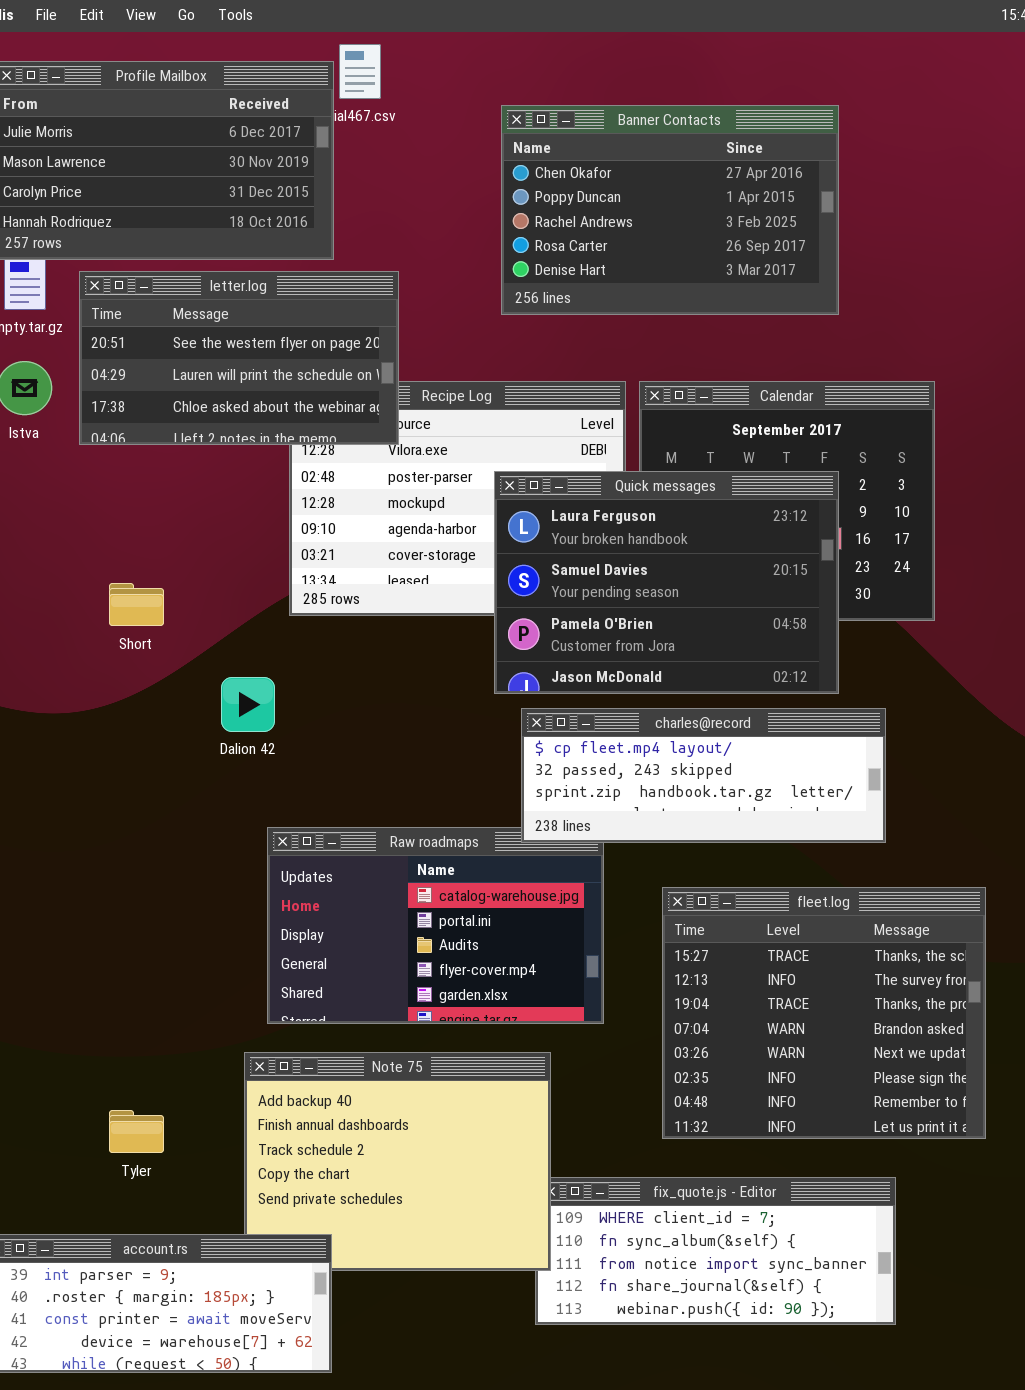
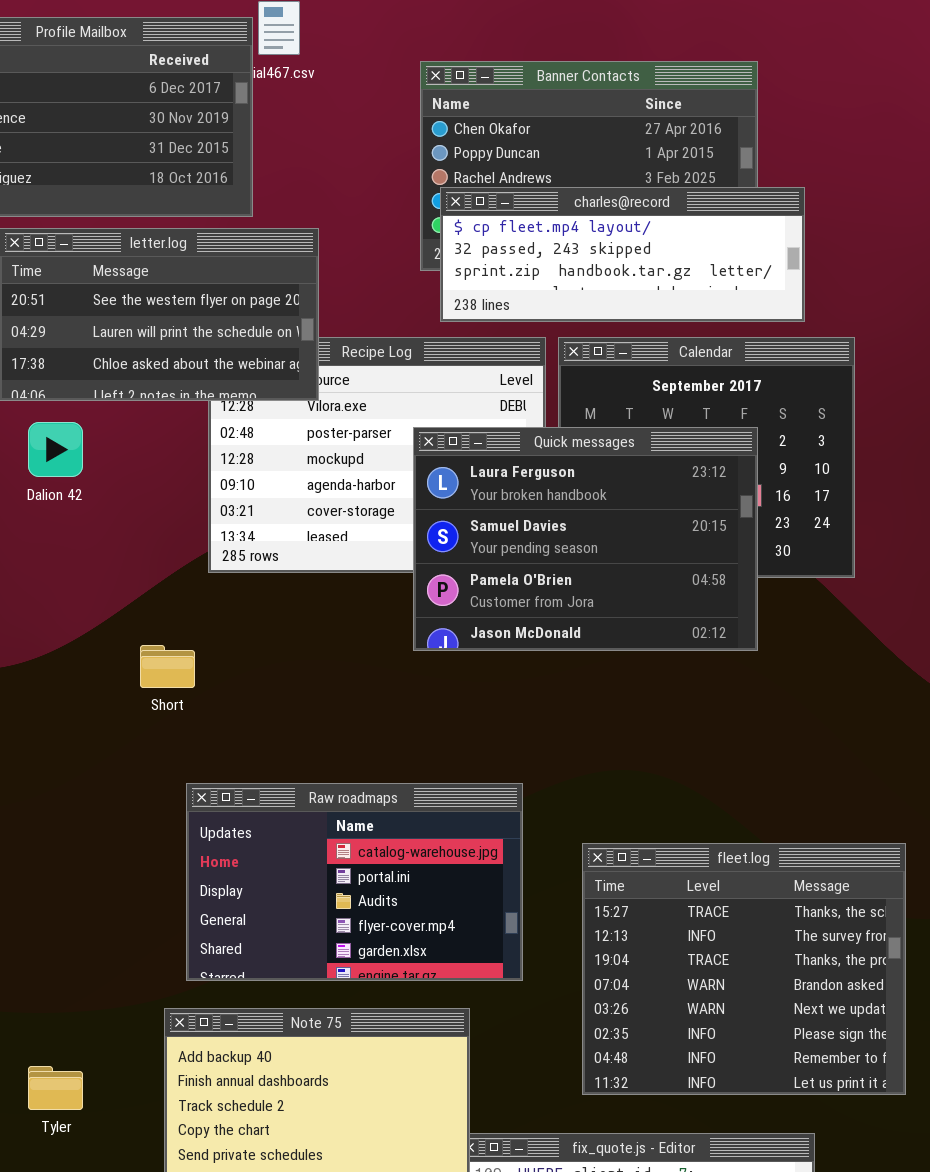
Short: [109,583,164,626] -> [140,645,195,688], moved
Dalion 42: [221,677,275,732] -> [28,422,83,477], moved
charles@record: [521,708,886,843] -> [440,187,805,322], moved

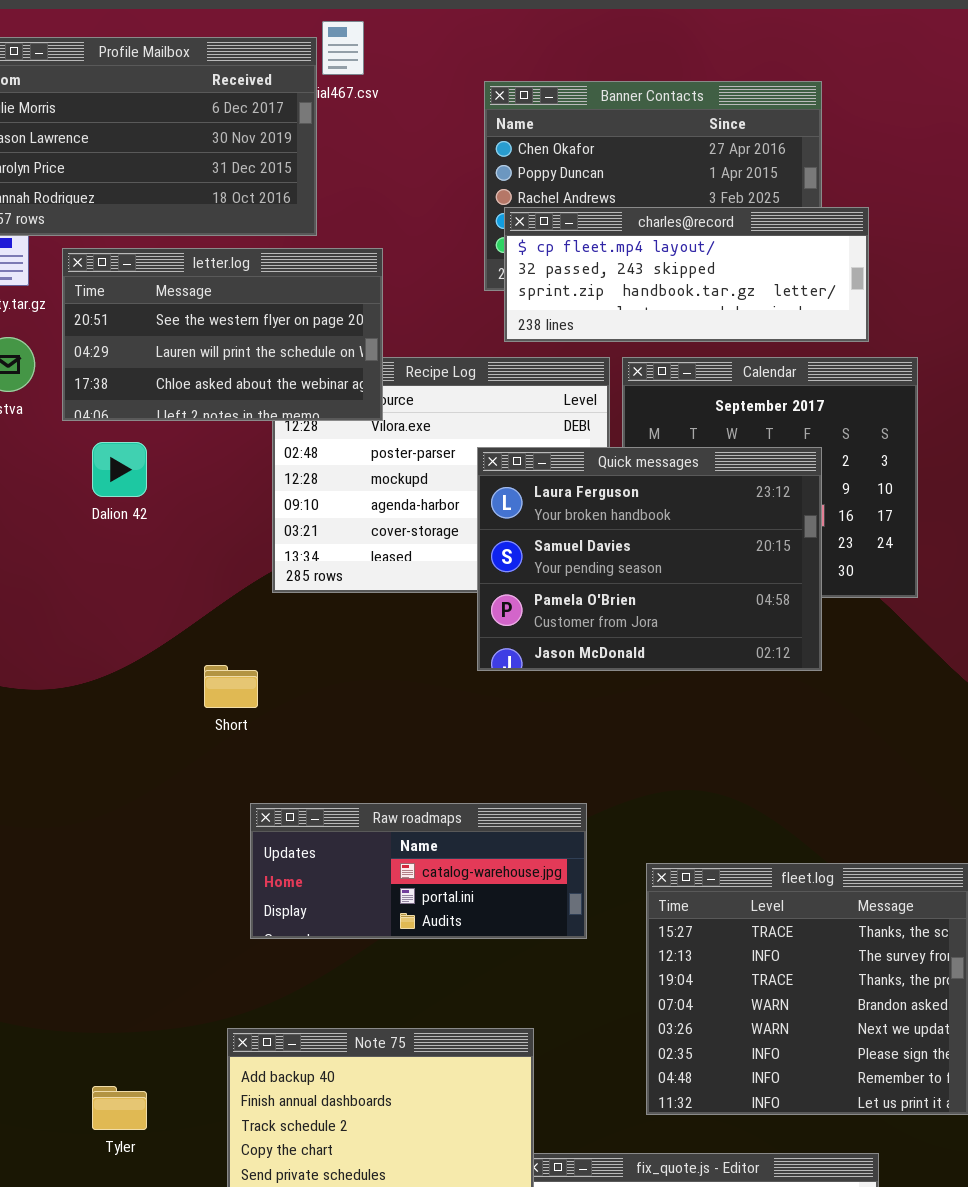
Raw roadmaps: [186,783,523,981] -> [250,803,587,939], resized

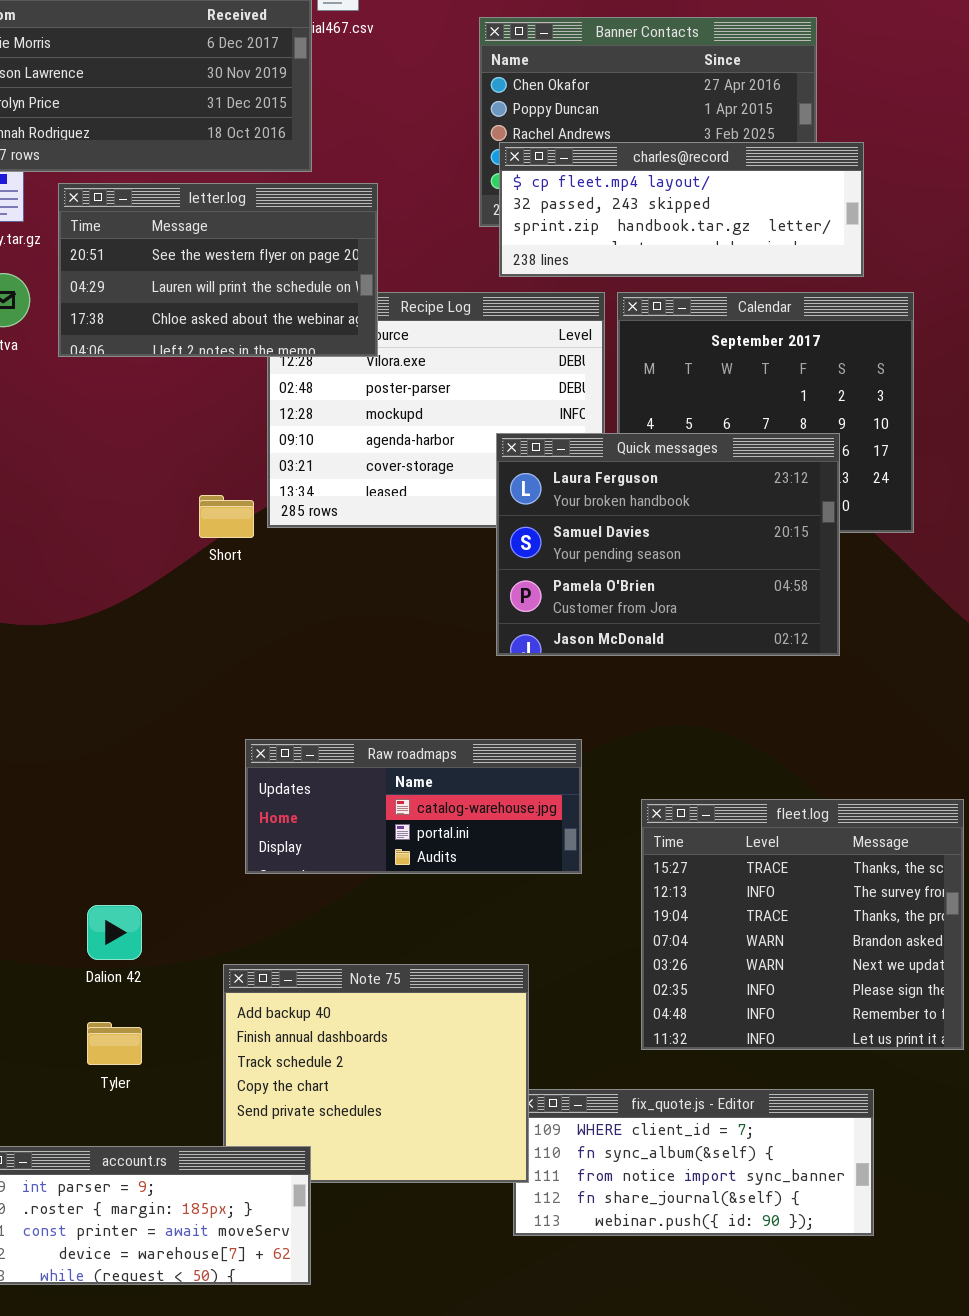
Dalion 42: [92,442,147,497] -> [87,905,142,960], moved
Quick messages: [477,447,822,671] -> [496,433,840,656], moved
Short: [204,665,258,708] -> [199,495,254,538], moved

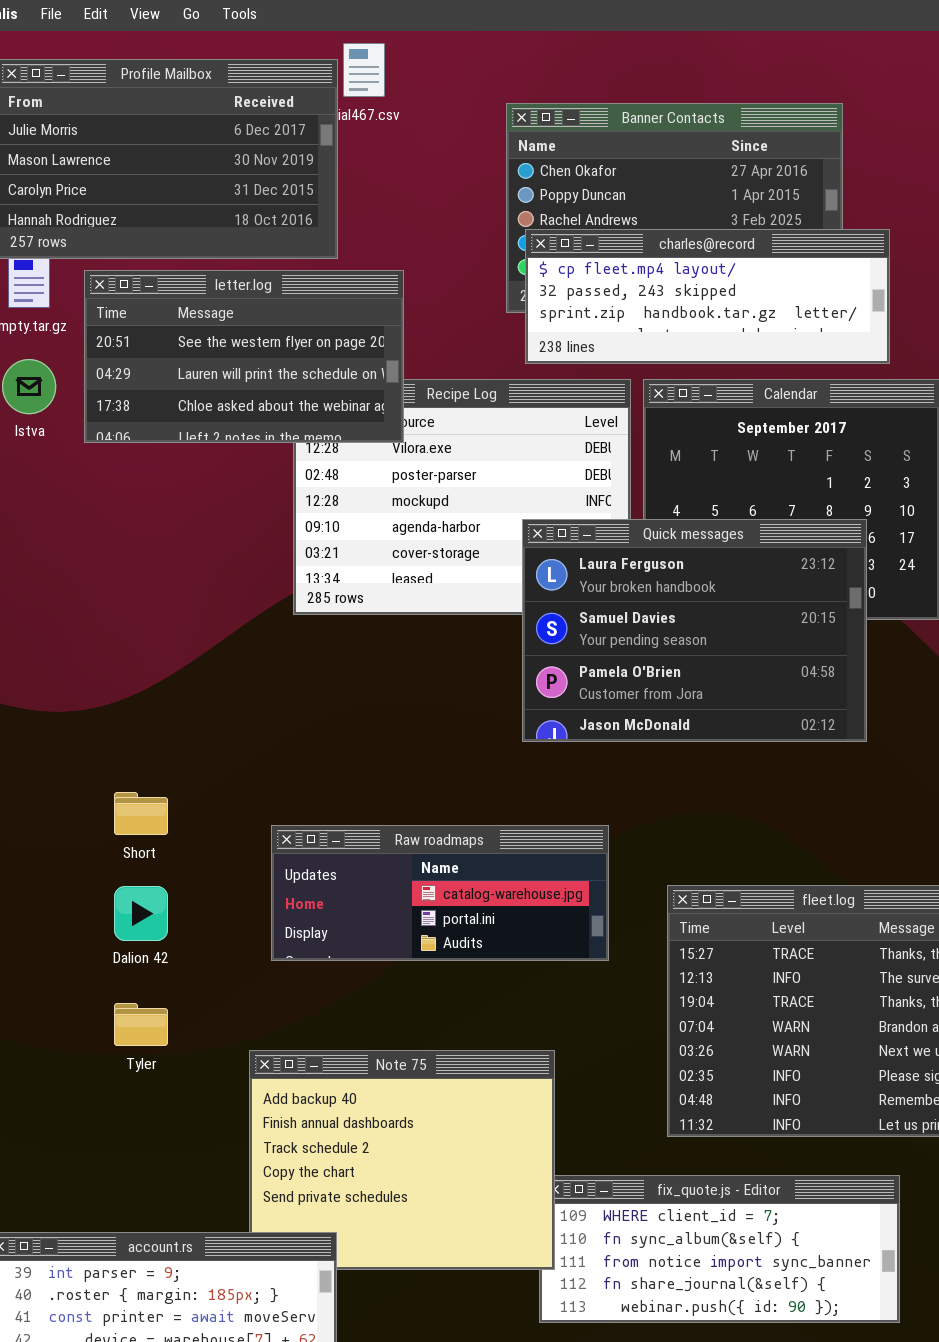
Short: [199,495,254,538] -> [114,792,168,835], moved
Dalion 42: [87,905,142,960] -> [114,886,168,941], moved
Tyler: [87,1022,142,1065] -> [114,1003,168,1046], moved

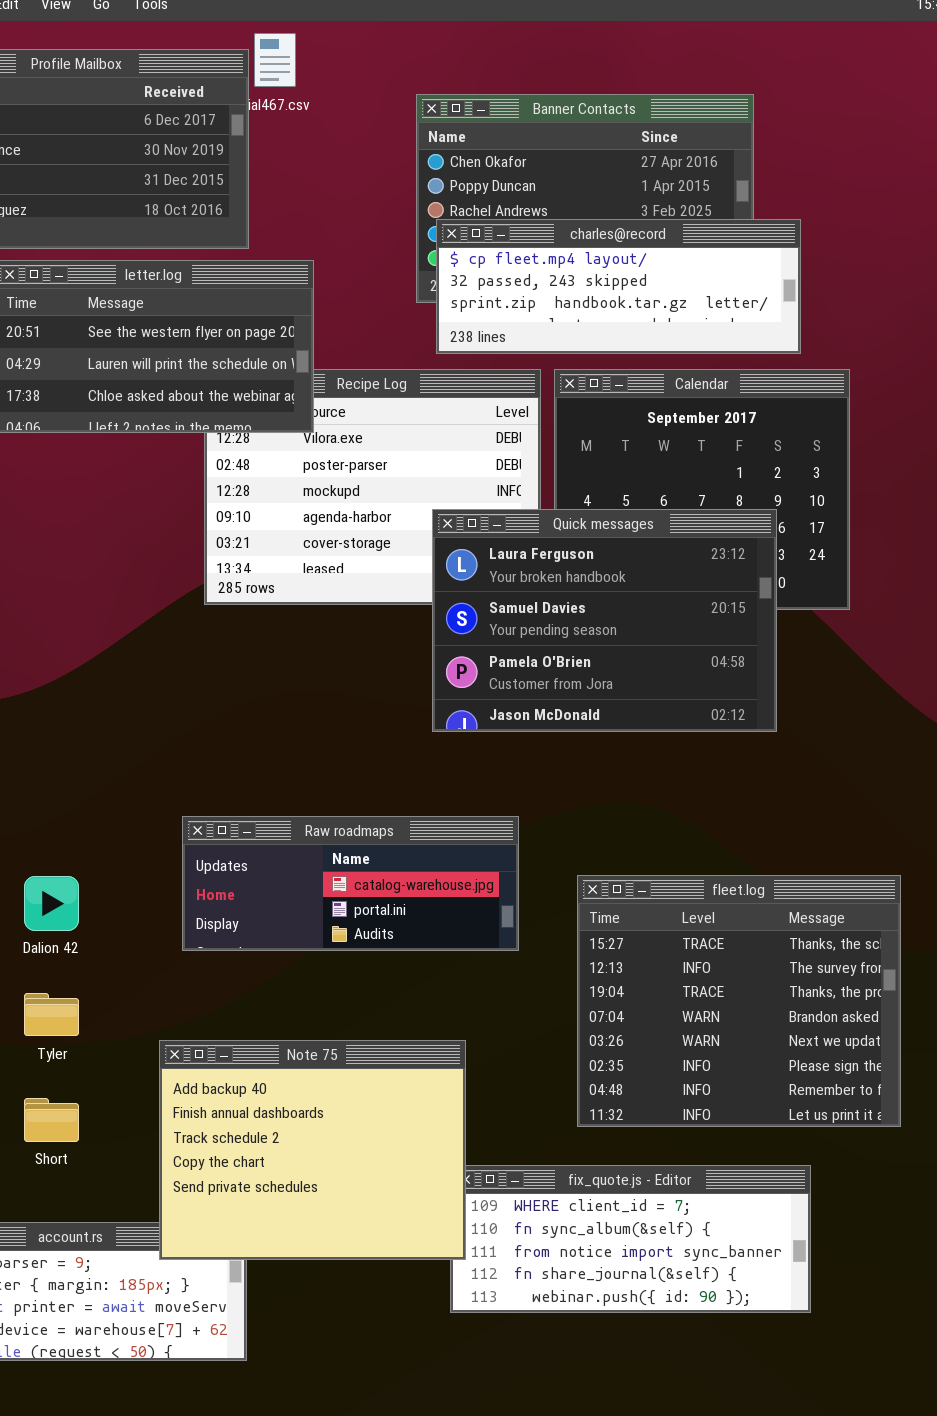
Short: [114,792,168,835] -> [24,1098,79,1142], moved
Note 75: [249,1050,555,1270] -> [159,1040,466,1260], raised

